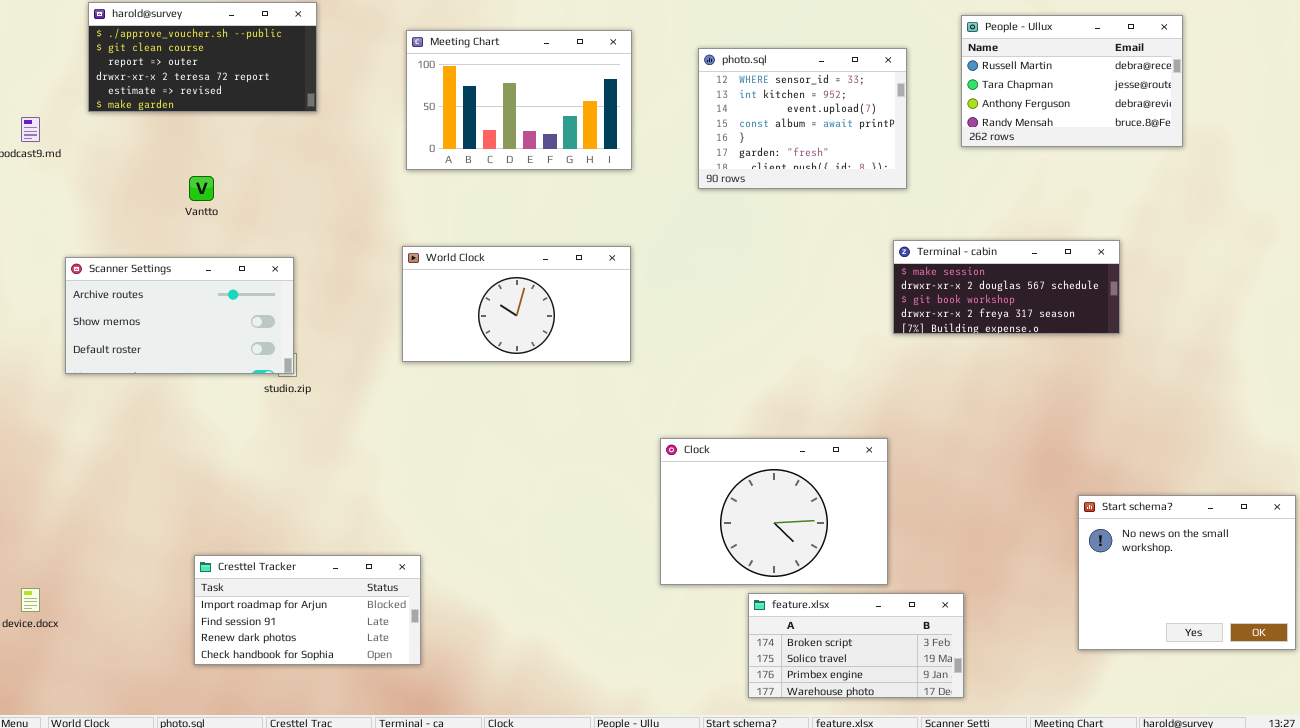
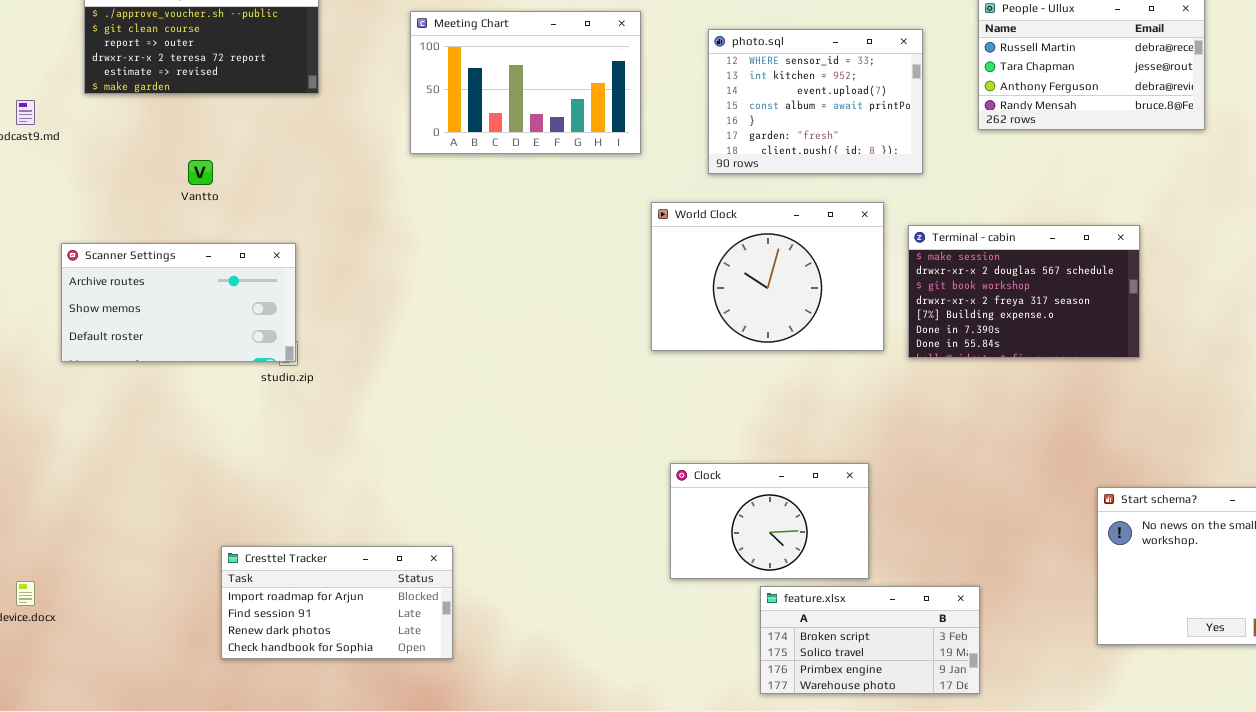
Terminal - cabin: [893,240,1120,334] -> [908,225,1140,358], resized
World Clock: [402,246,631,362] -> [651,202,884,351], moved, resized
Clock: [660,438,888,585] -> [670,463,869,579], resized
Cresttel Tracker: [194,555,421,665] -> [221,546,453,659], moved

